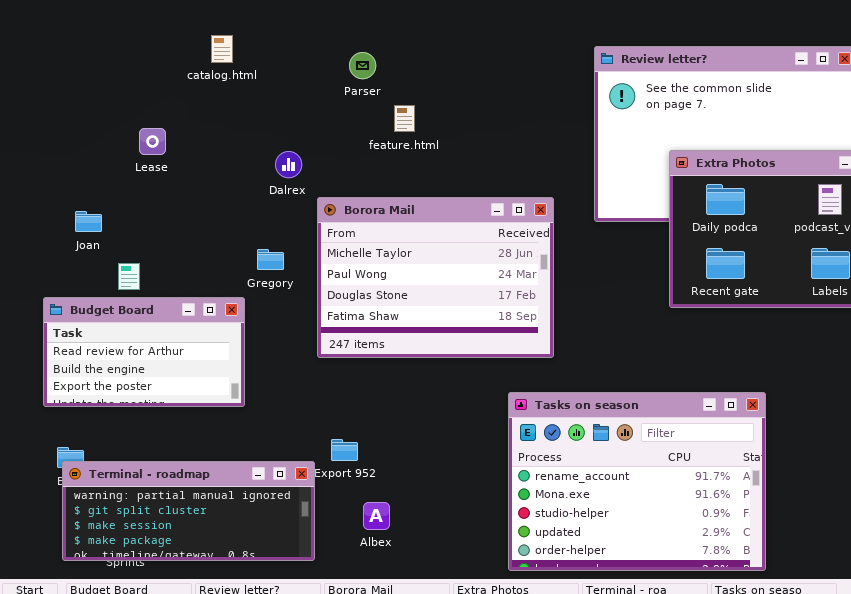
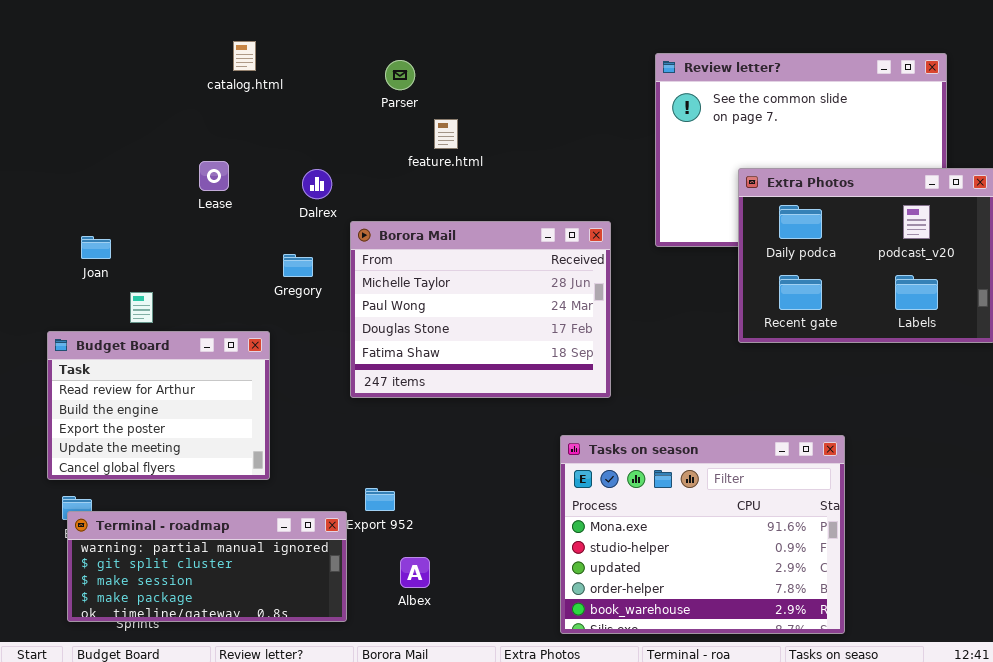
Lease: [139,128,166,155] -> [199,161,229,191], moved
Gregory: [257,249,284,270] -> [283,254,313,277], moved
Budget Board: [43,297,245,407] -> [47,331,270,480], resized
Tasks on season: [508,392,766,571] -> [560,435,845,634], scrolled down 1 row

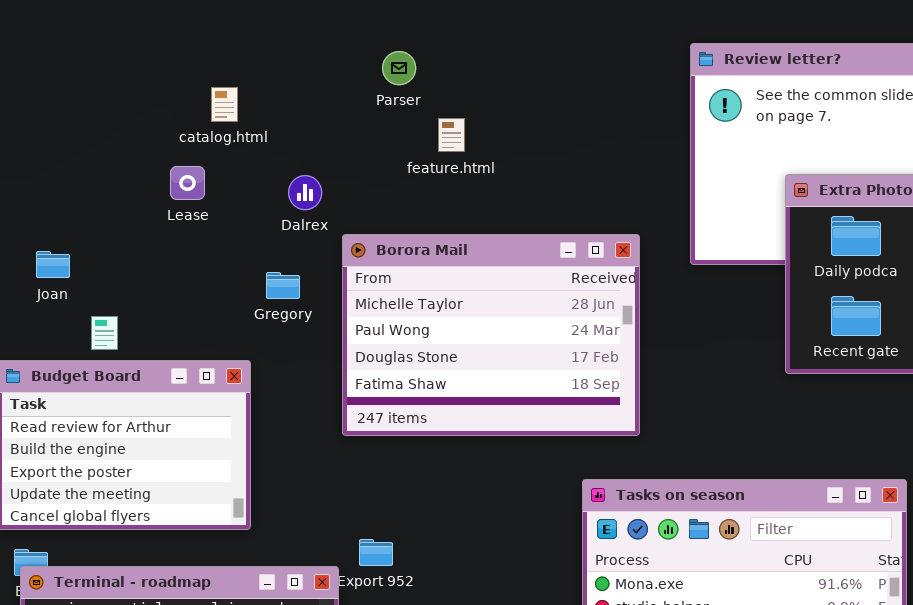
catalog.html: [233,41,256,71] -> [211,87,238,122], moved

